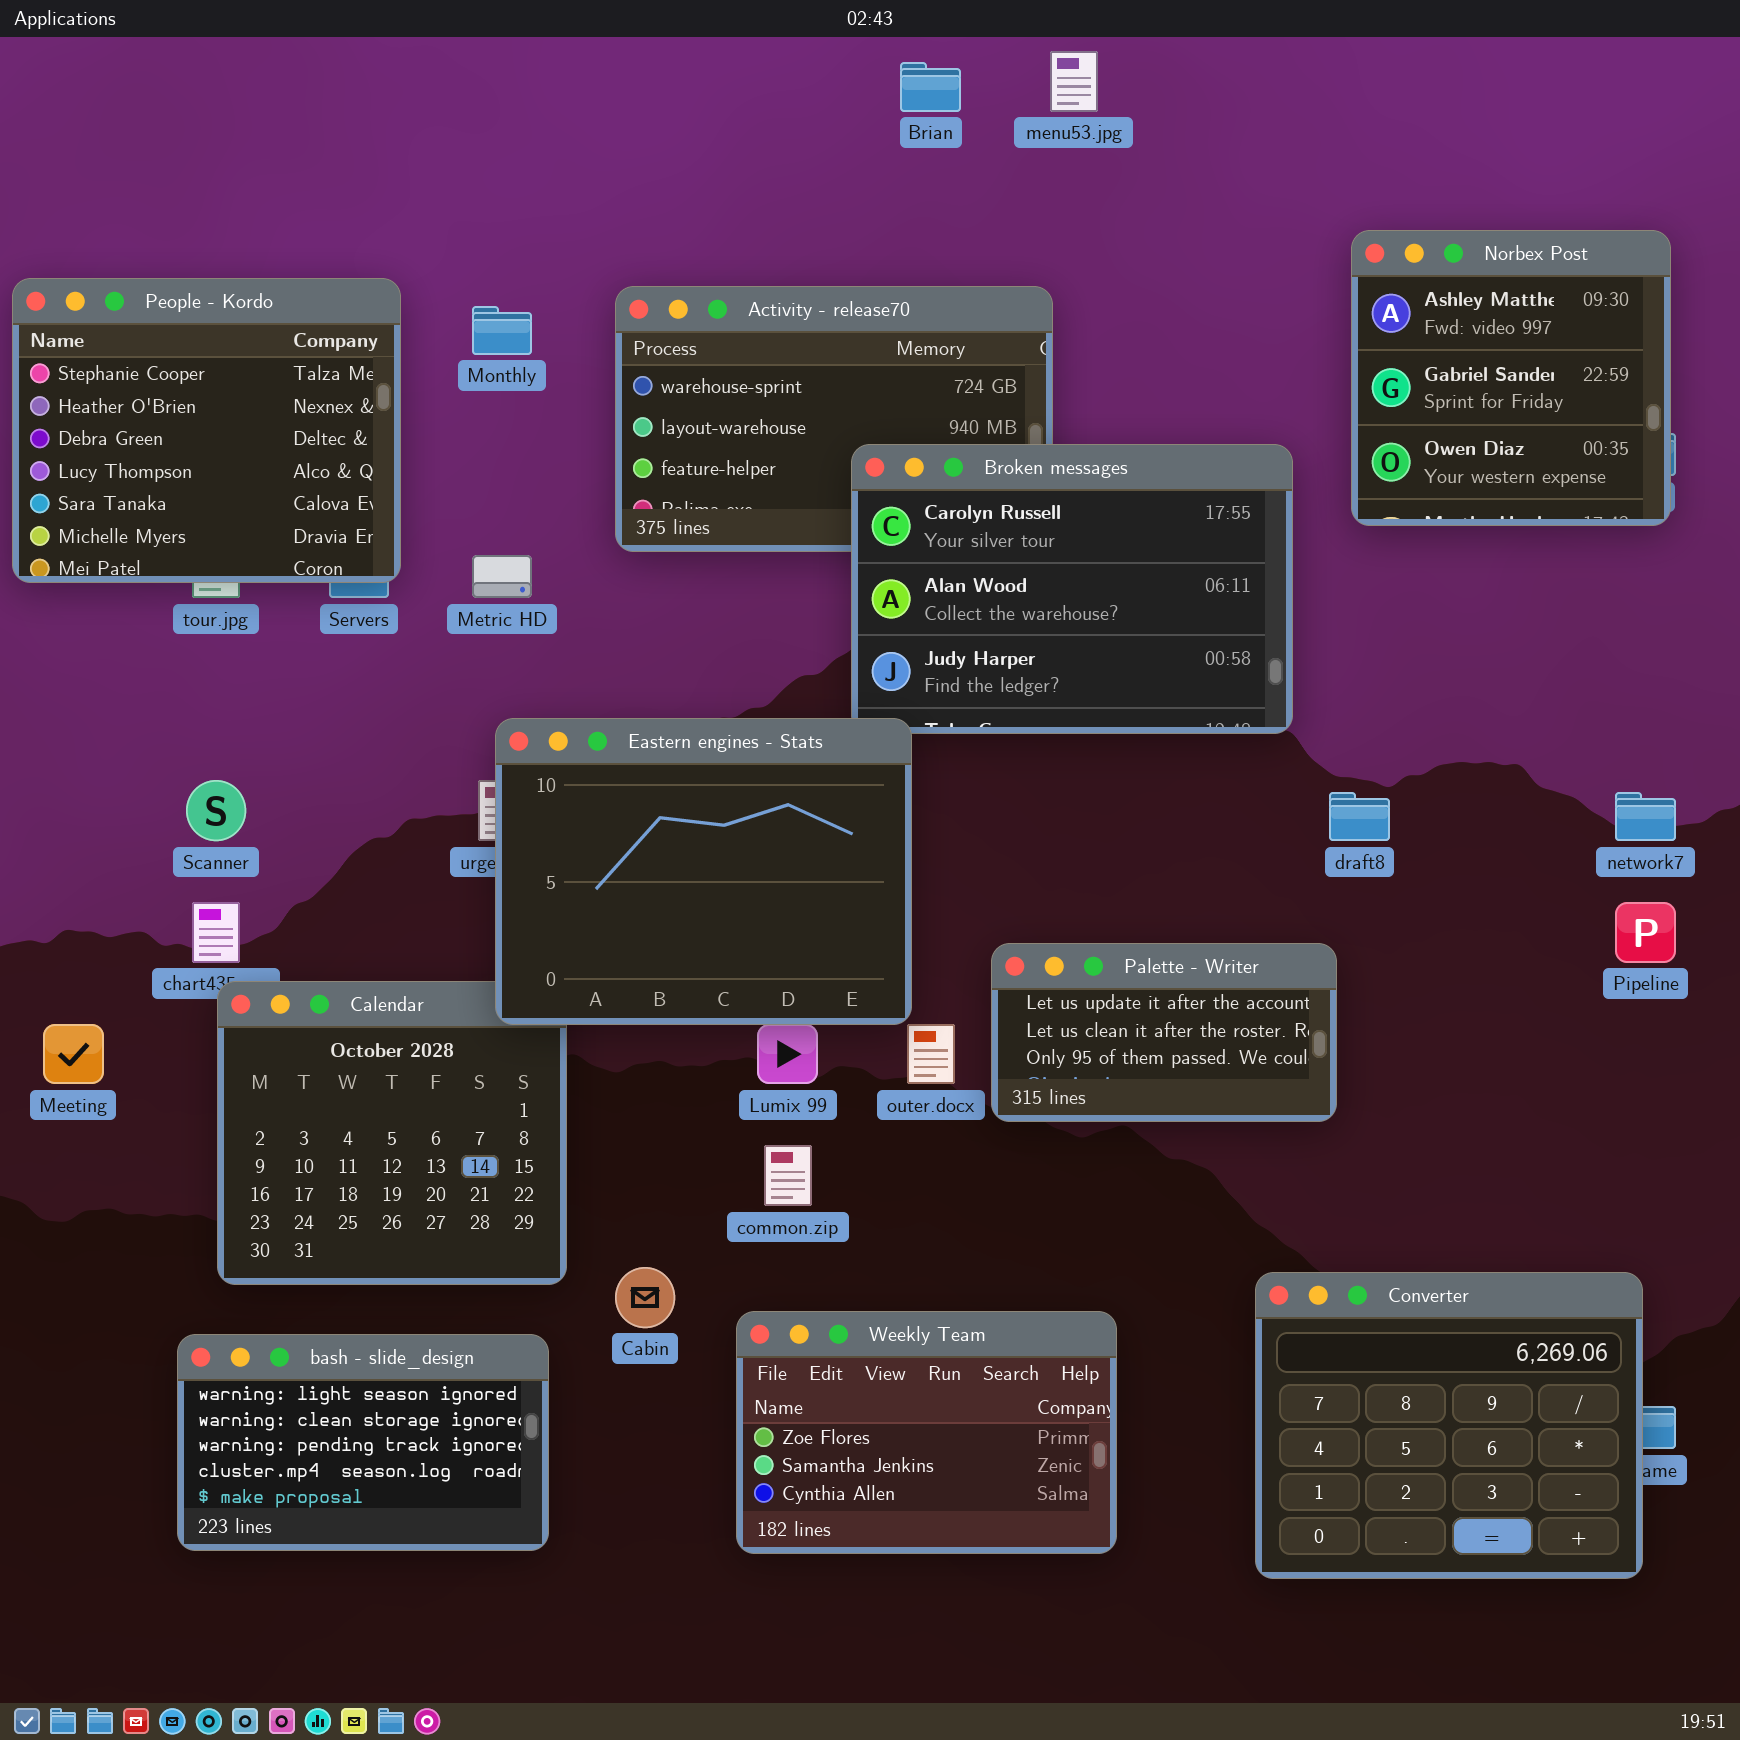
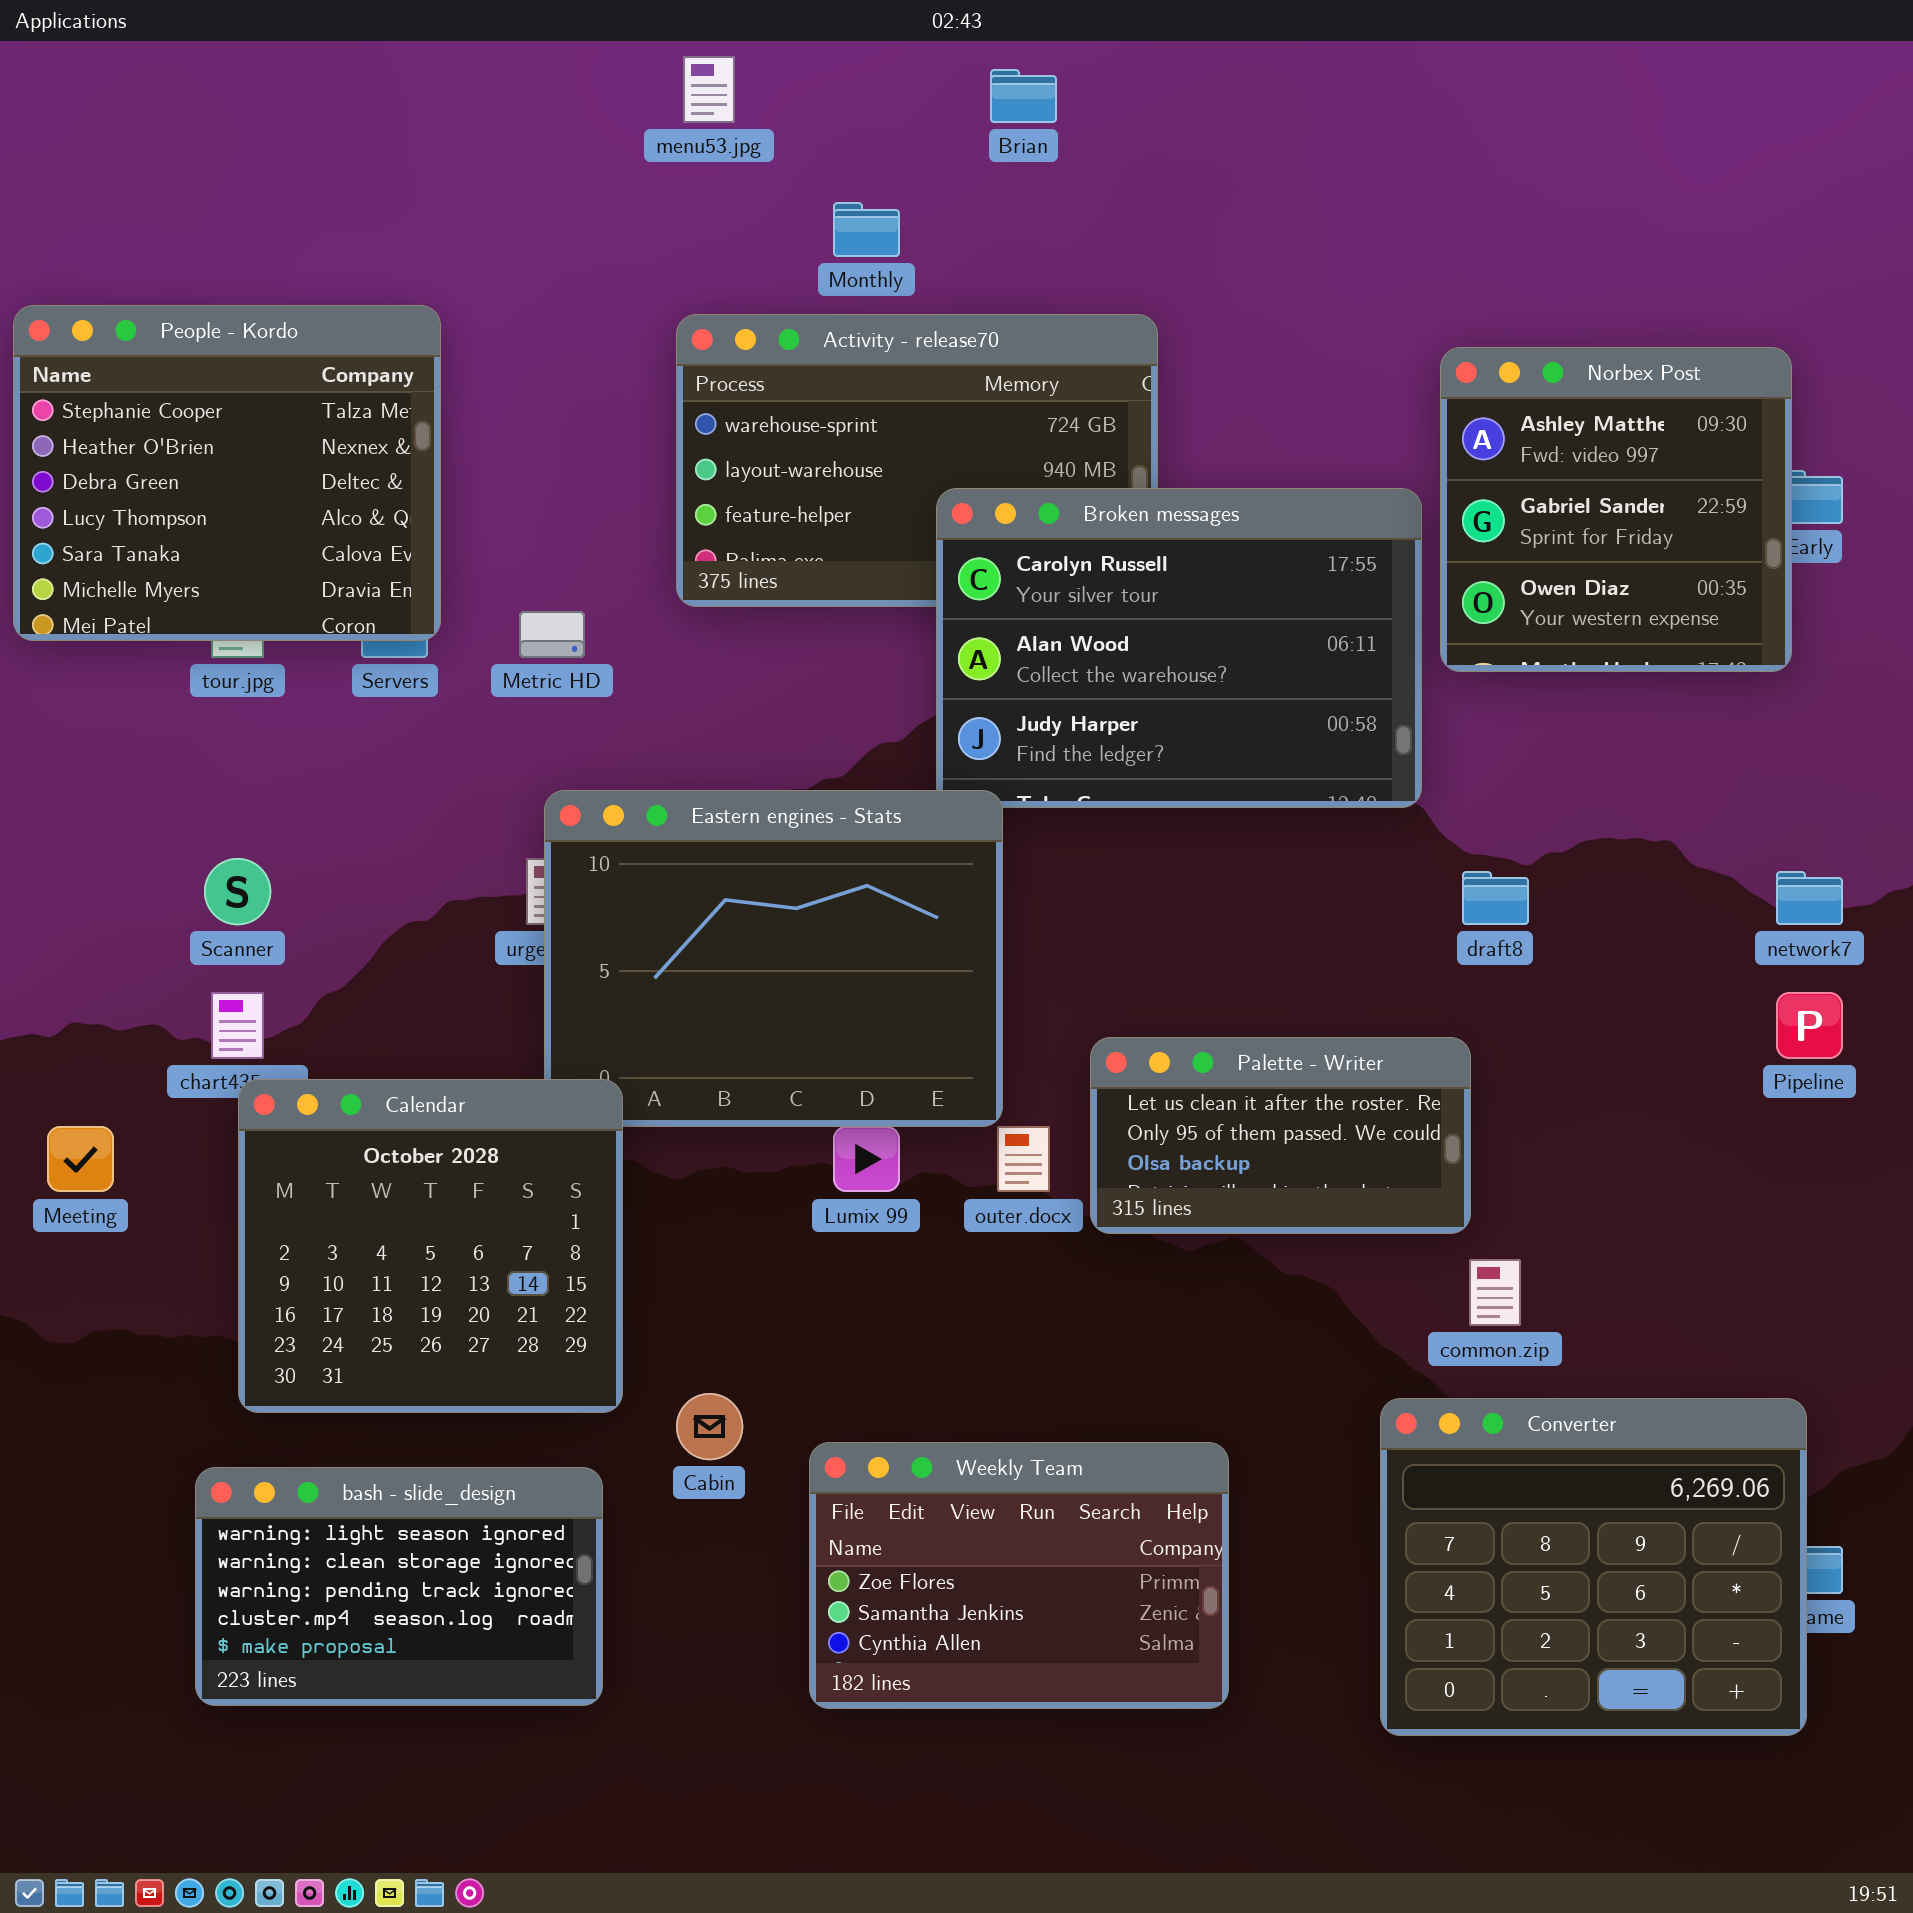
menu53.jpg: [1050,51,1098,112] -> [683,56,735,123], moved
Norbex Post: [1351,230,1671,526] -> [1440,347,1792,672], moved
Monthly: [472,306,532,355] -> [833,202,900,257], moved
Palette - Writer: [991,943,1337,1122] -> [1090,1037,1471,1234], scrolled down 1 row
Calendar: [217,981,567,1285] -> [238,1079,623,1413], raised
common.zip: [764,1145,812,1206] -> [1469,1259,1521,1326], moved

